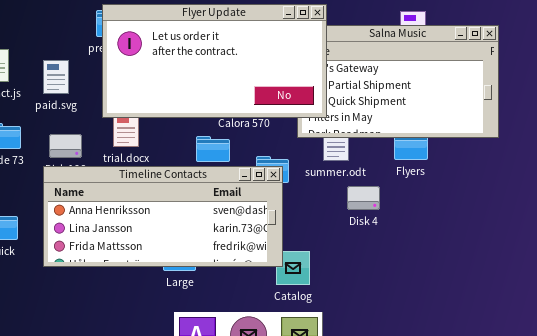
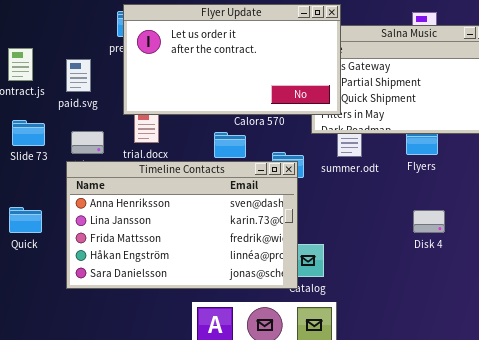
Timeline Contacts: [43,166,283,267] -> [66,161,298,289], resized
Disk 4: [347,186,380,210] -> [413,210,445,233], moved

